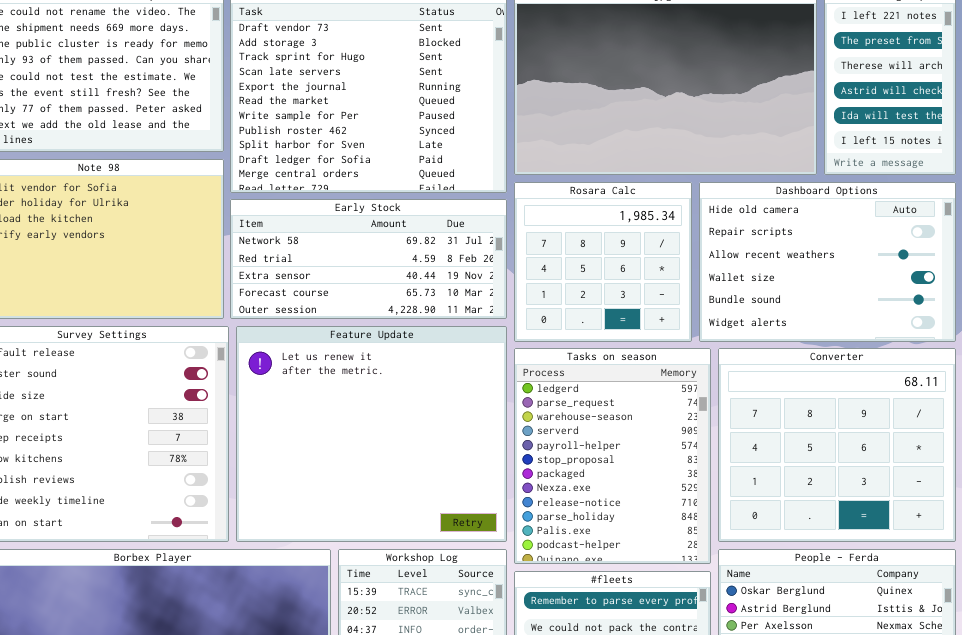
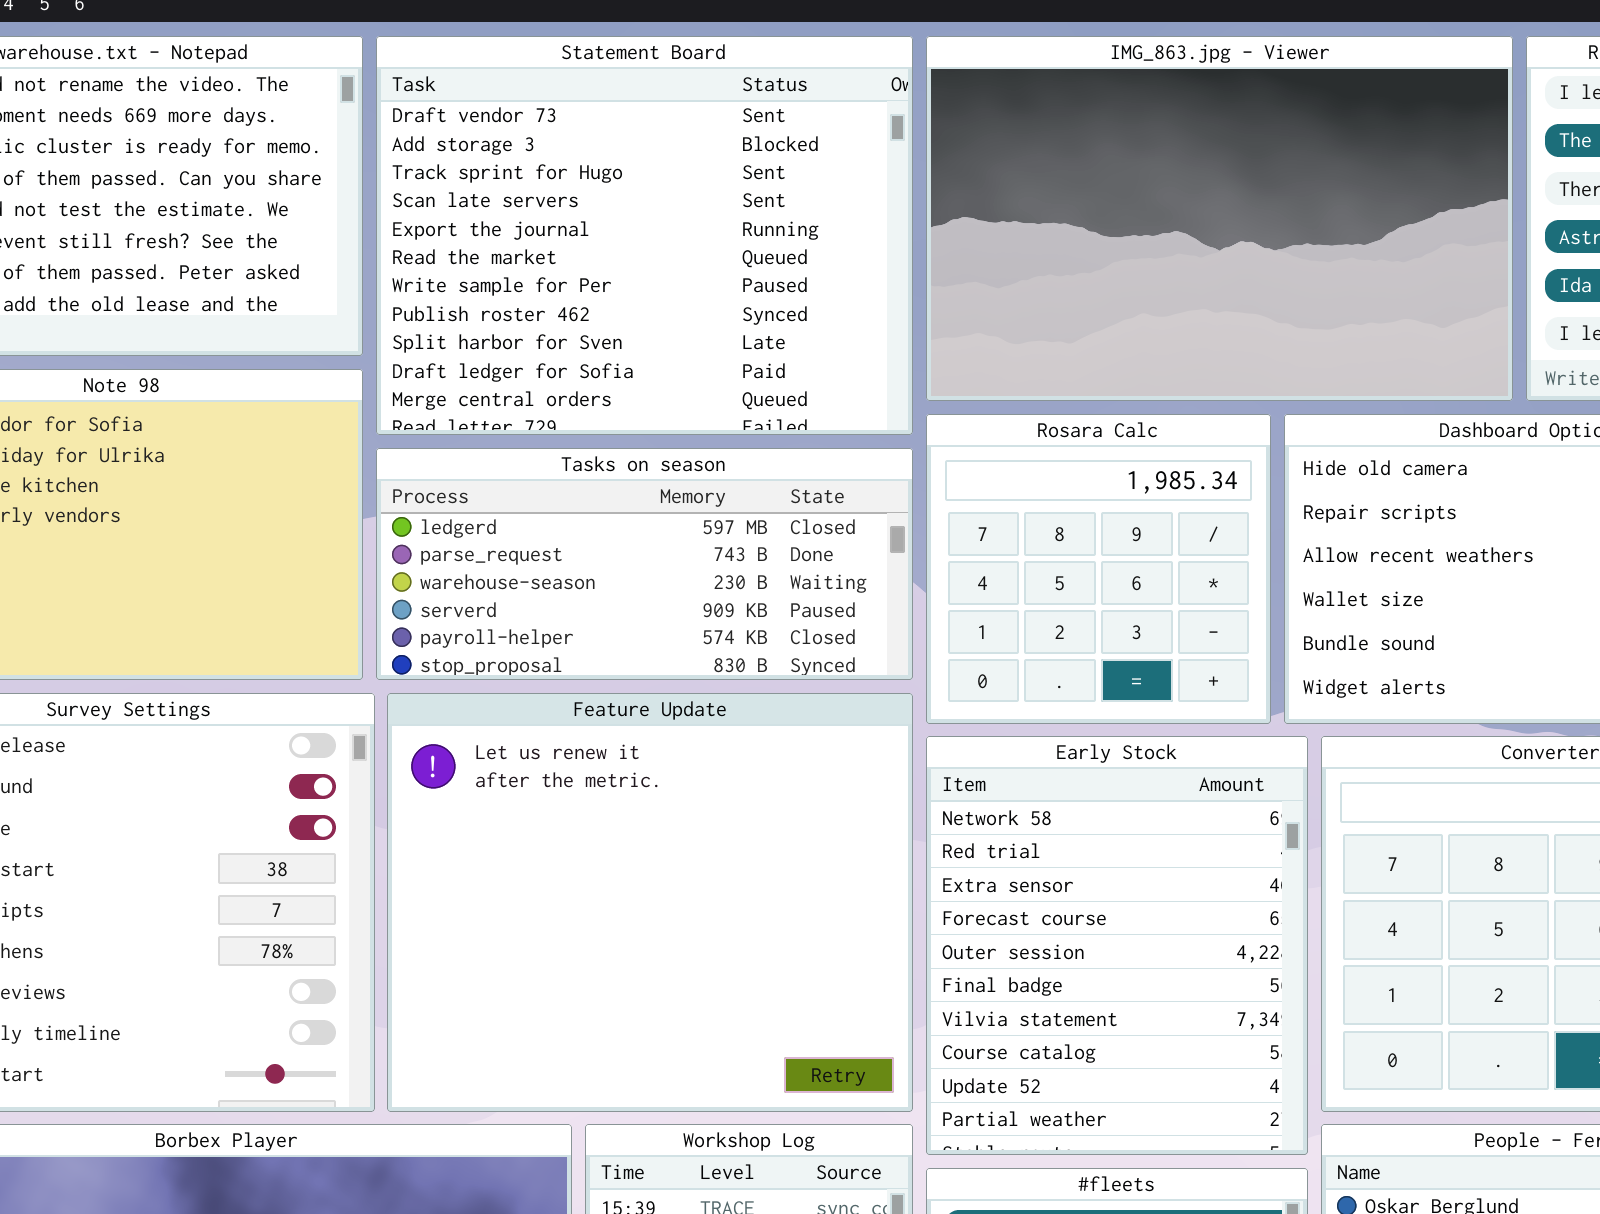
Early Stock: [230,199,507,319] -> [926,736,1308,1155], moved, resized
Tasks on season: [514,348,711,564] -> [376,448,913,680], moved, resized

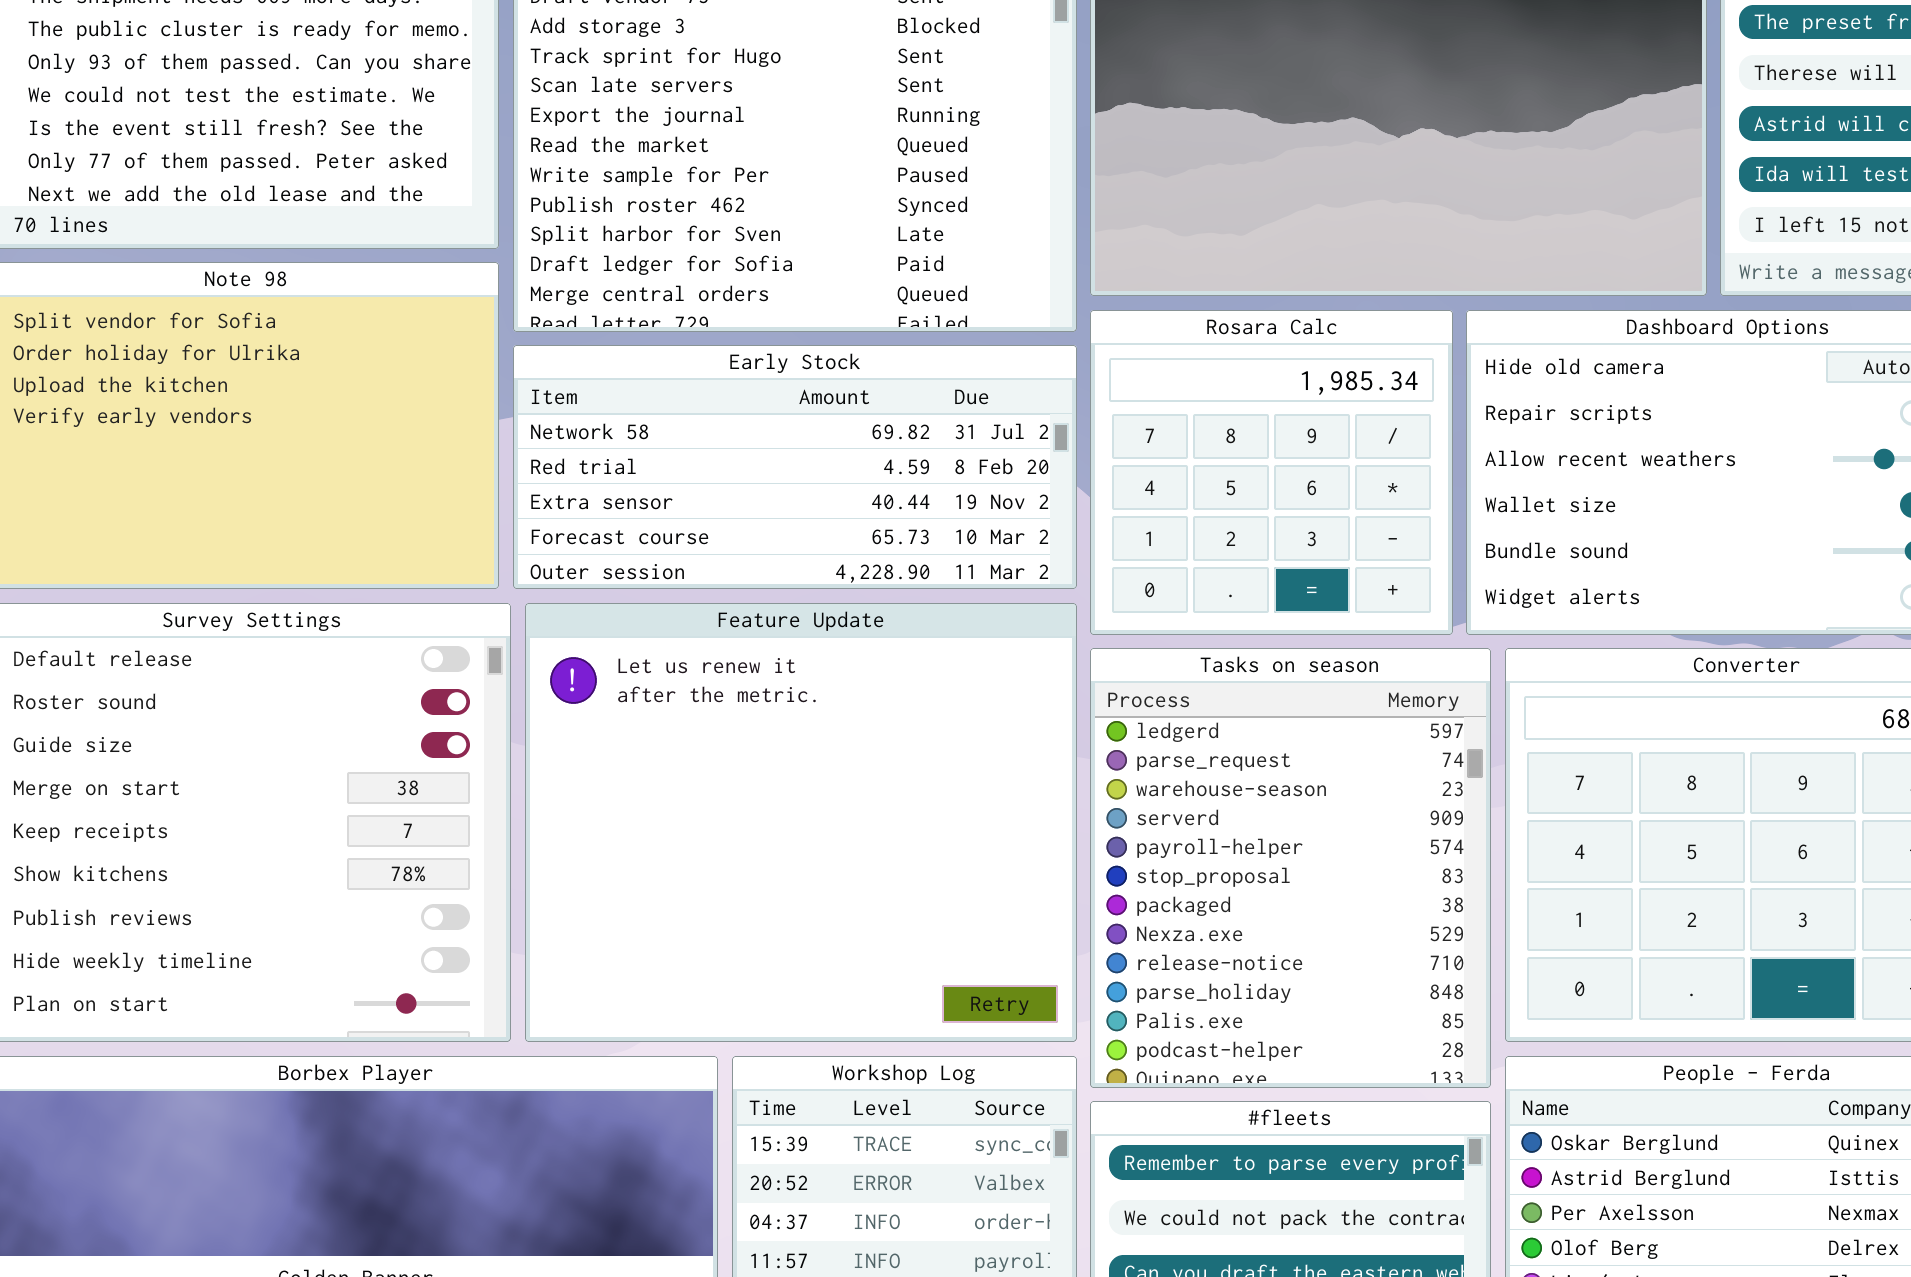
Tasks on season: [376,448,913,680] -> [1090,648,1491,1088], moved, resized
Early Stock: [926,736,1308,1155] -> [513,345,1077,589], moved, resized

